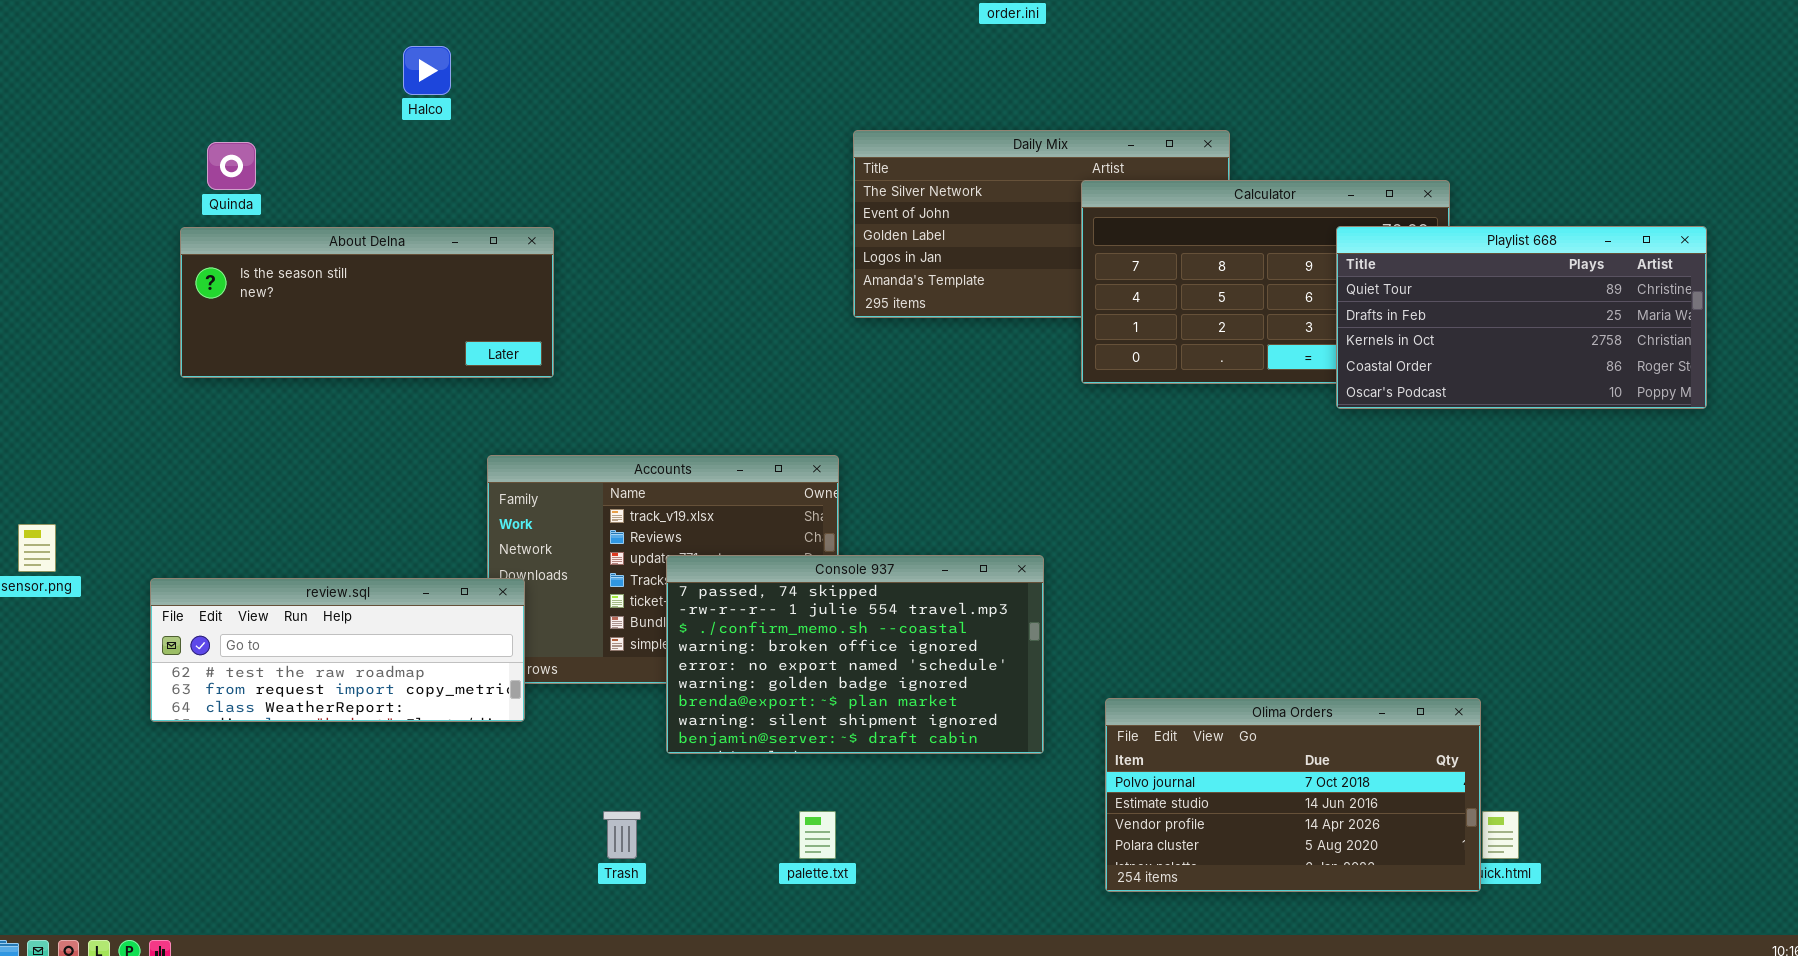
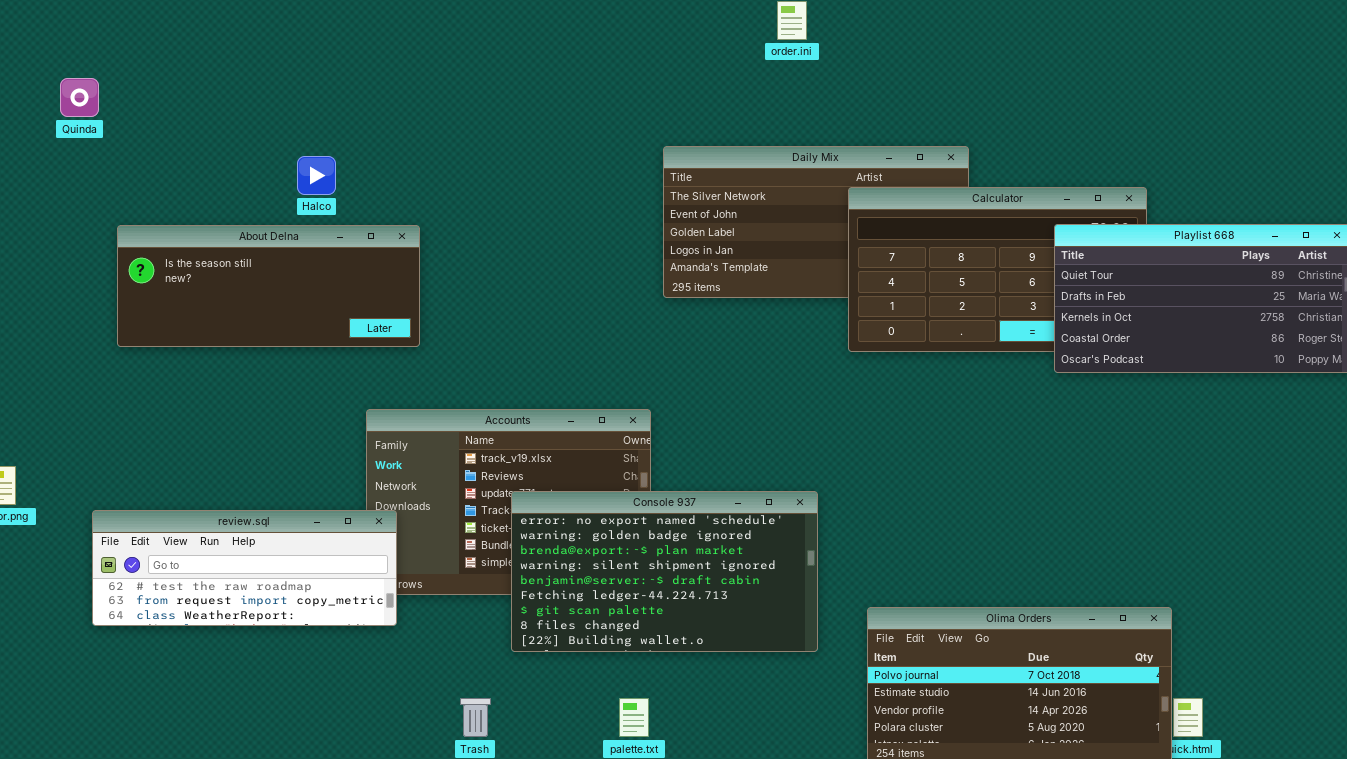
Halco: [403,46,451,95] -> [297,156,336,195], moved
Quinda: [207,142,256,190] -> [60,78,99,117], moved
Console 937: [666,555,1044,754] -> [511,491,818,652], scrolled down 4 rows

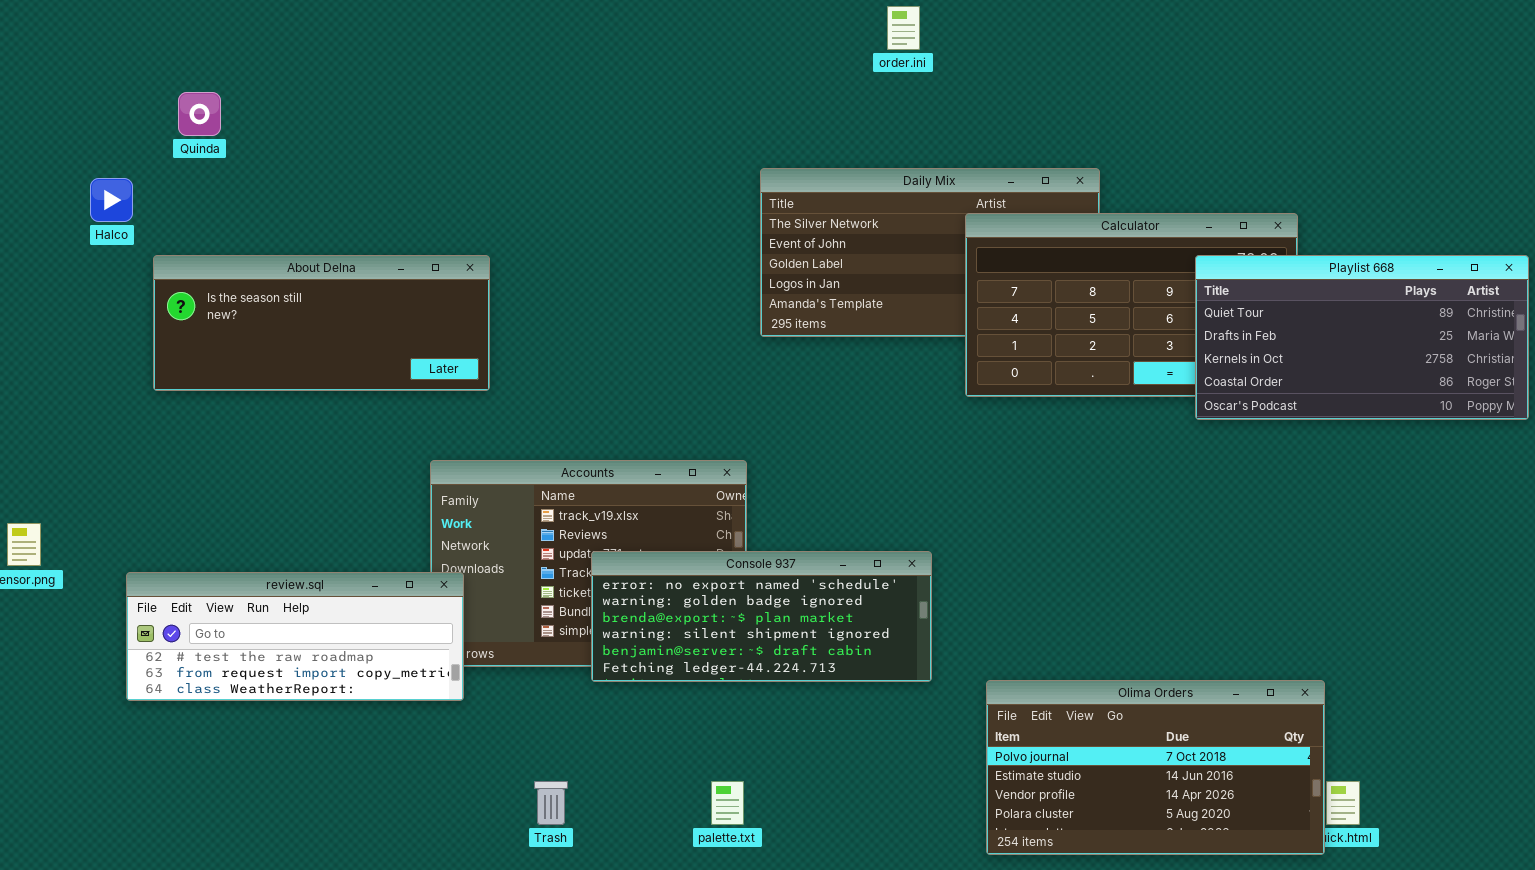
Quinda: [60,78,99,117] -> [178,92,221,136], moved
Halco: [297,156,336,195] -> [90,178,133,222], moved
Console 937: [511,491,818,652] -> [591,551,932,682], resized

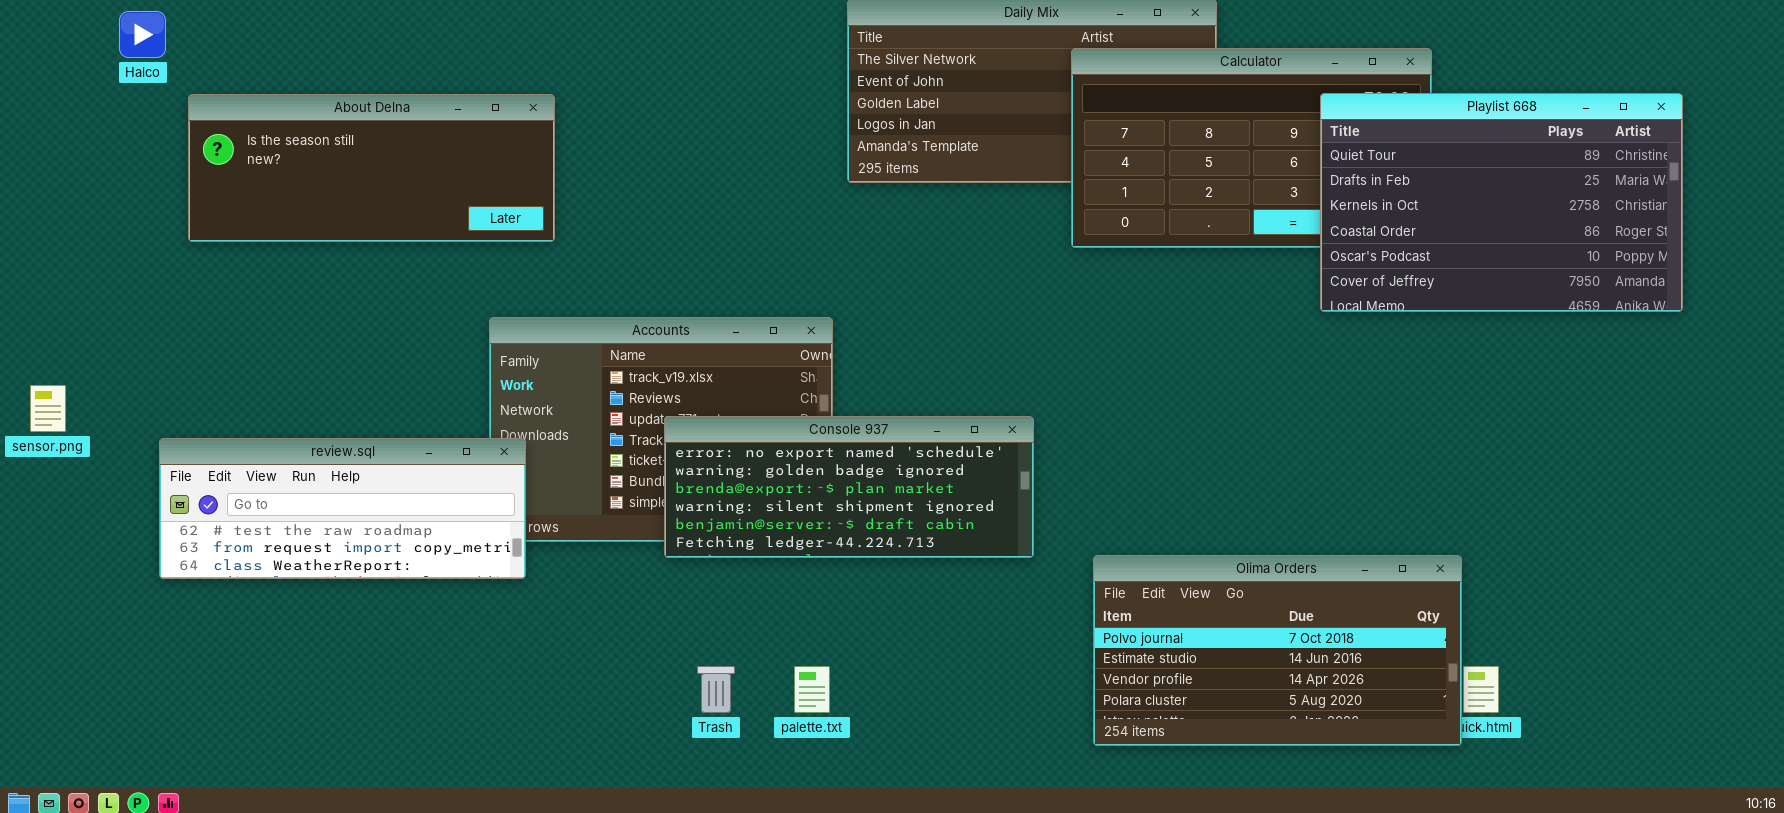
Playlist 668: [1195,255,1529,420] -> [1320,93,1683,312], resized
Trash: [534,781,568,825] -> [697,666,735,713], moved

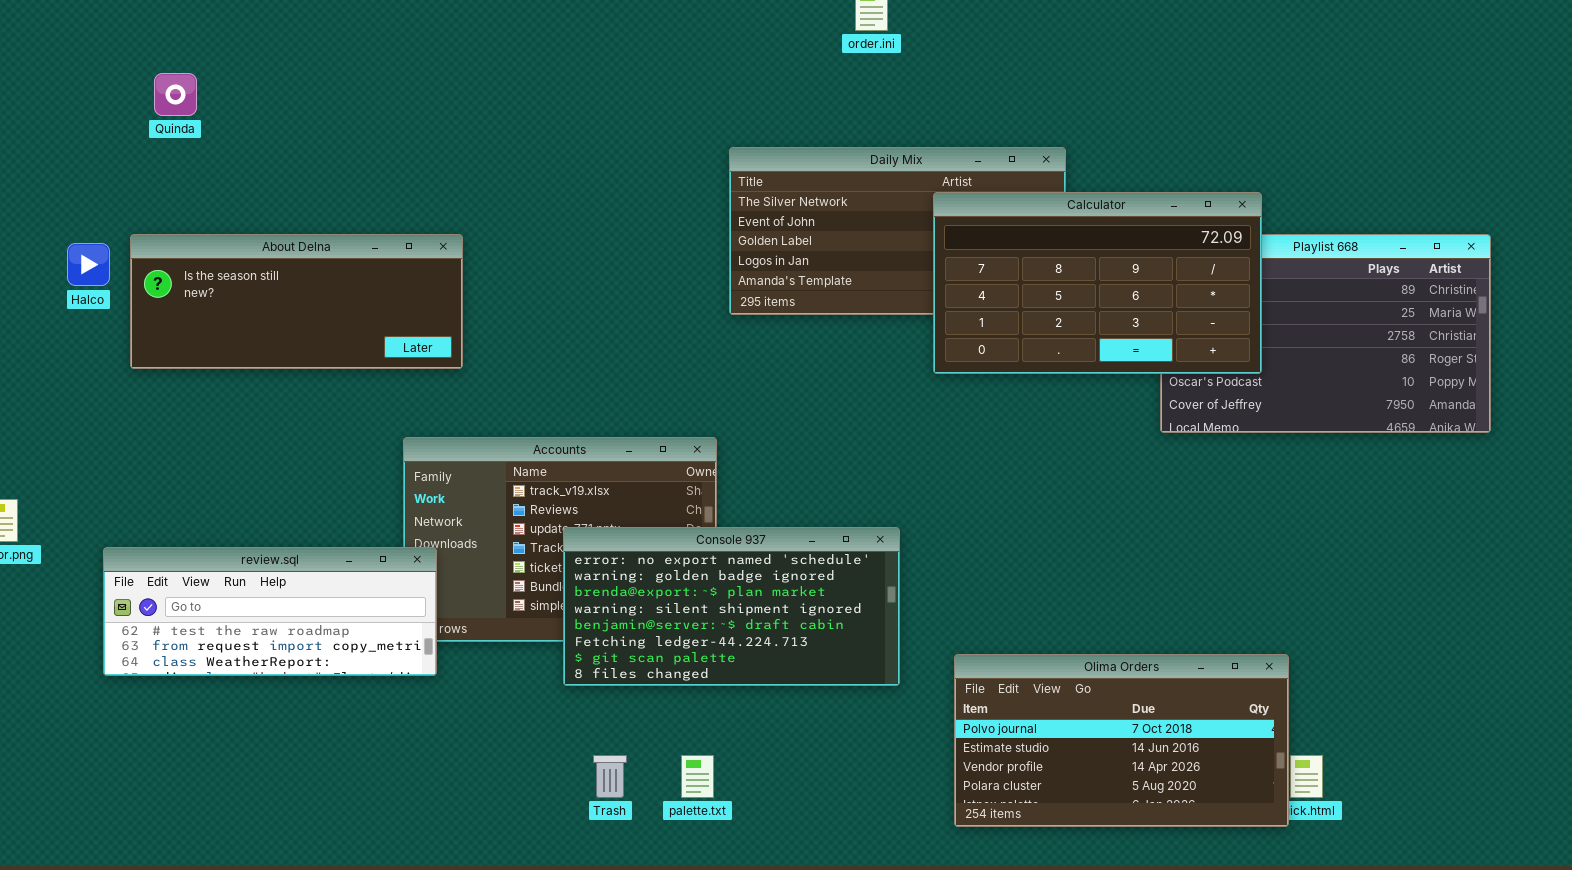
Halco: [119,11,166,58] -> [67,243,110,286], moved
Calculator: [1071,48,1432,248] -> [933,192,1262,374], raised
Console 937: [664,416,1034,558] -> [563,527,900,686], resized

